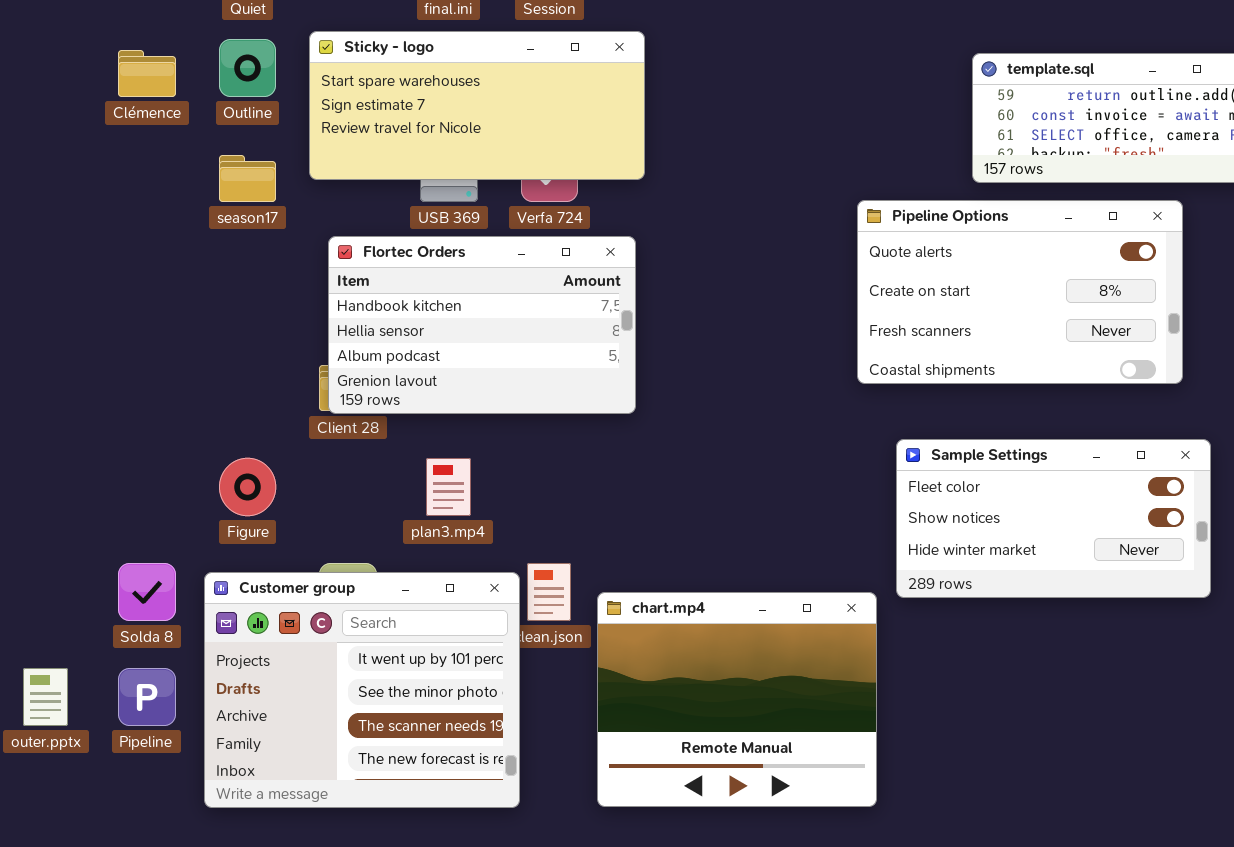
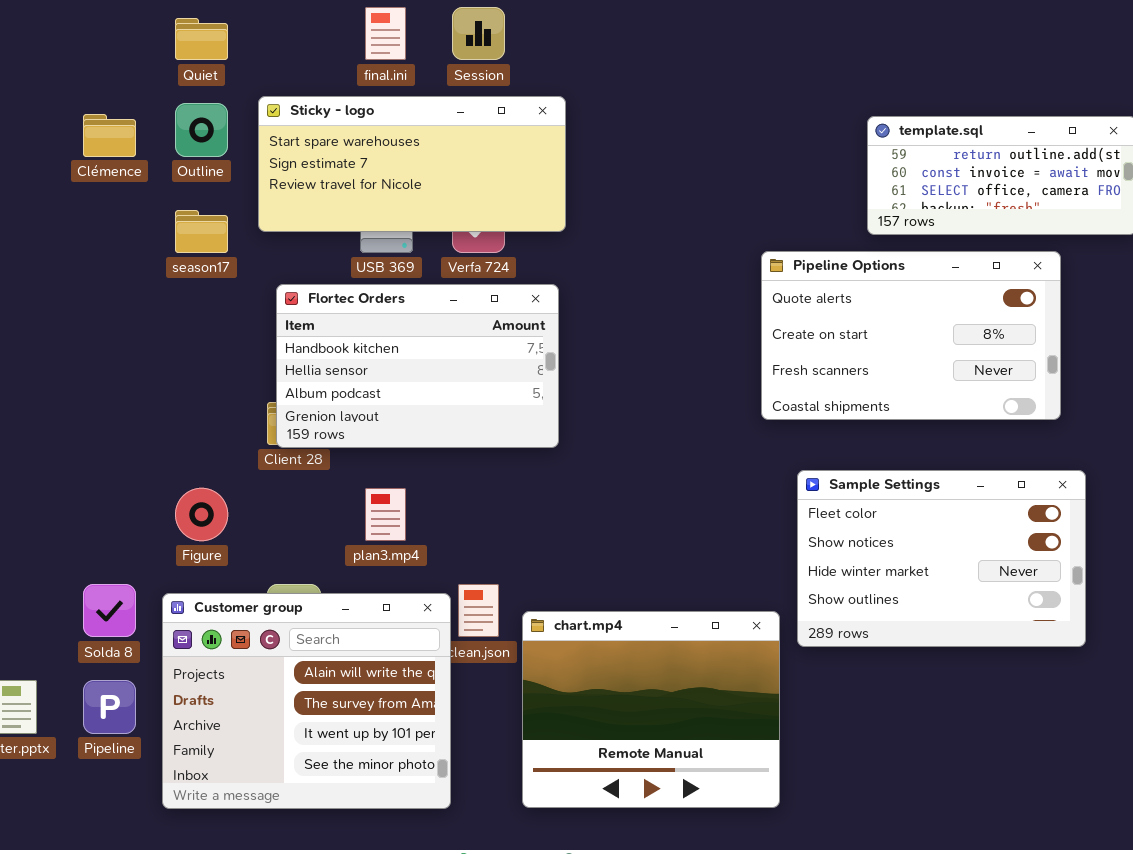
Sample Settings: [896,439,1211,598] -> [797,470,1086,647], resized
Customer group: [204,572,520,808] -> [162,593,451,809], scrolled up 2 rows

